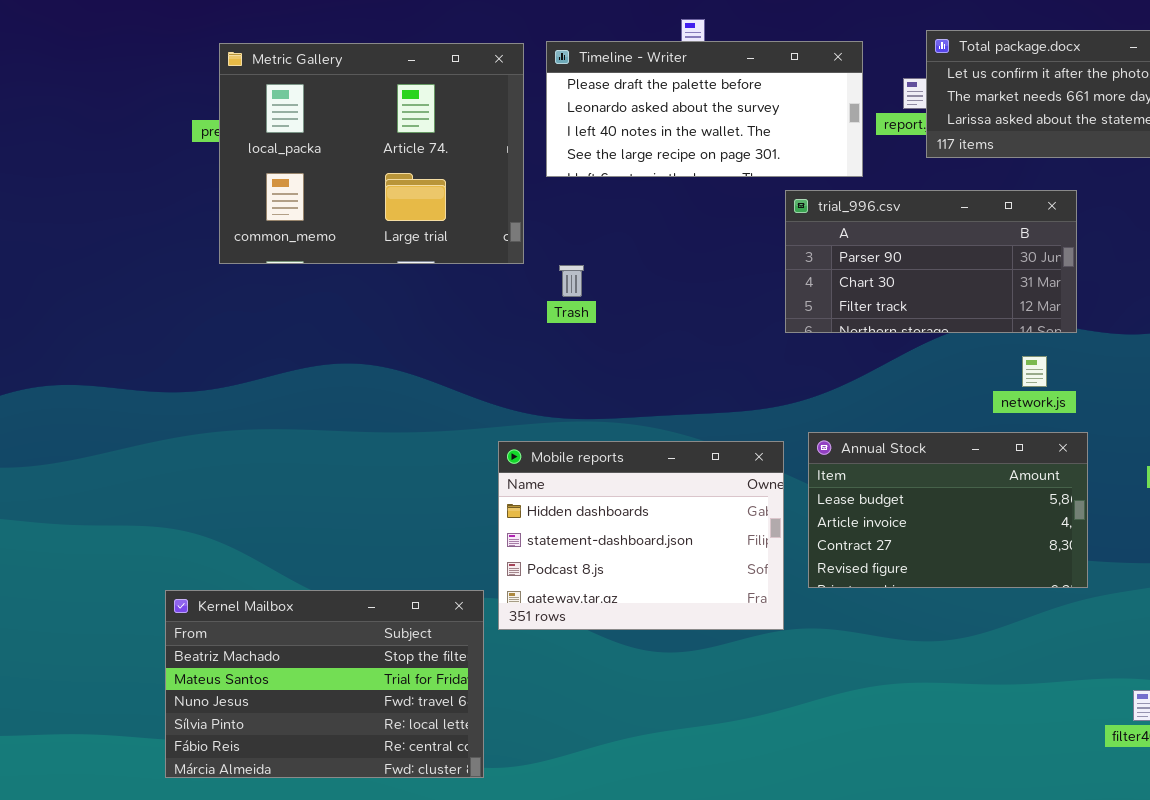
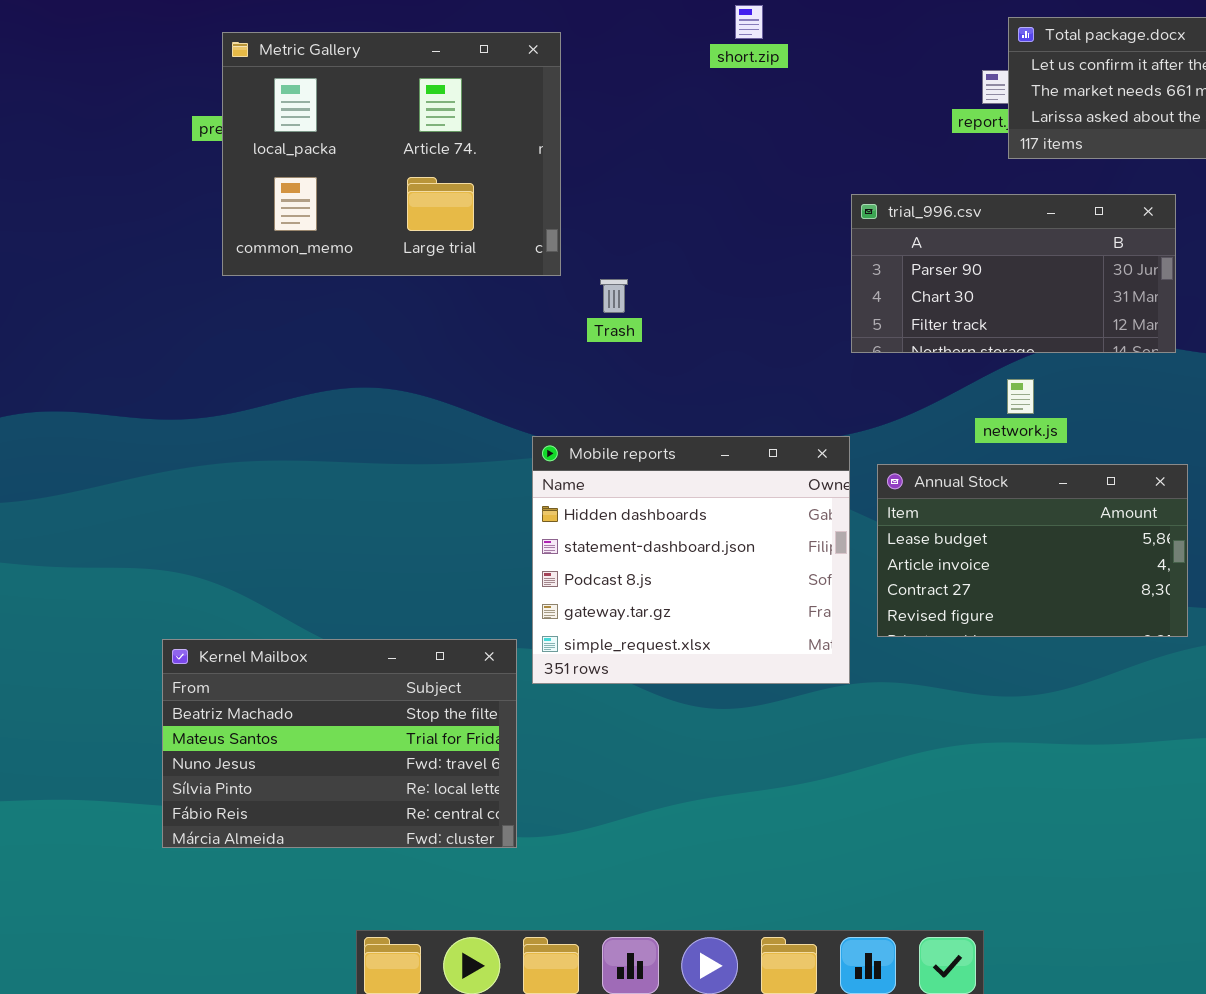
Timeline - Writer: [546,41,863,177] -> none, closed
network.js: [1022,356,1047,387] -> [1007,379,1034,414], moved
Mobile reports: [498,441,784,630] -> [532,436,850,684], resized

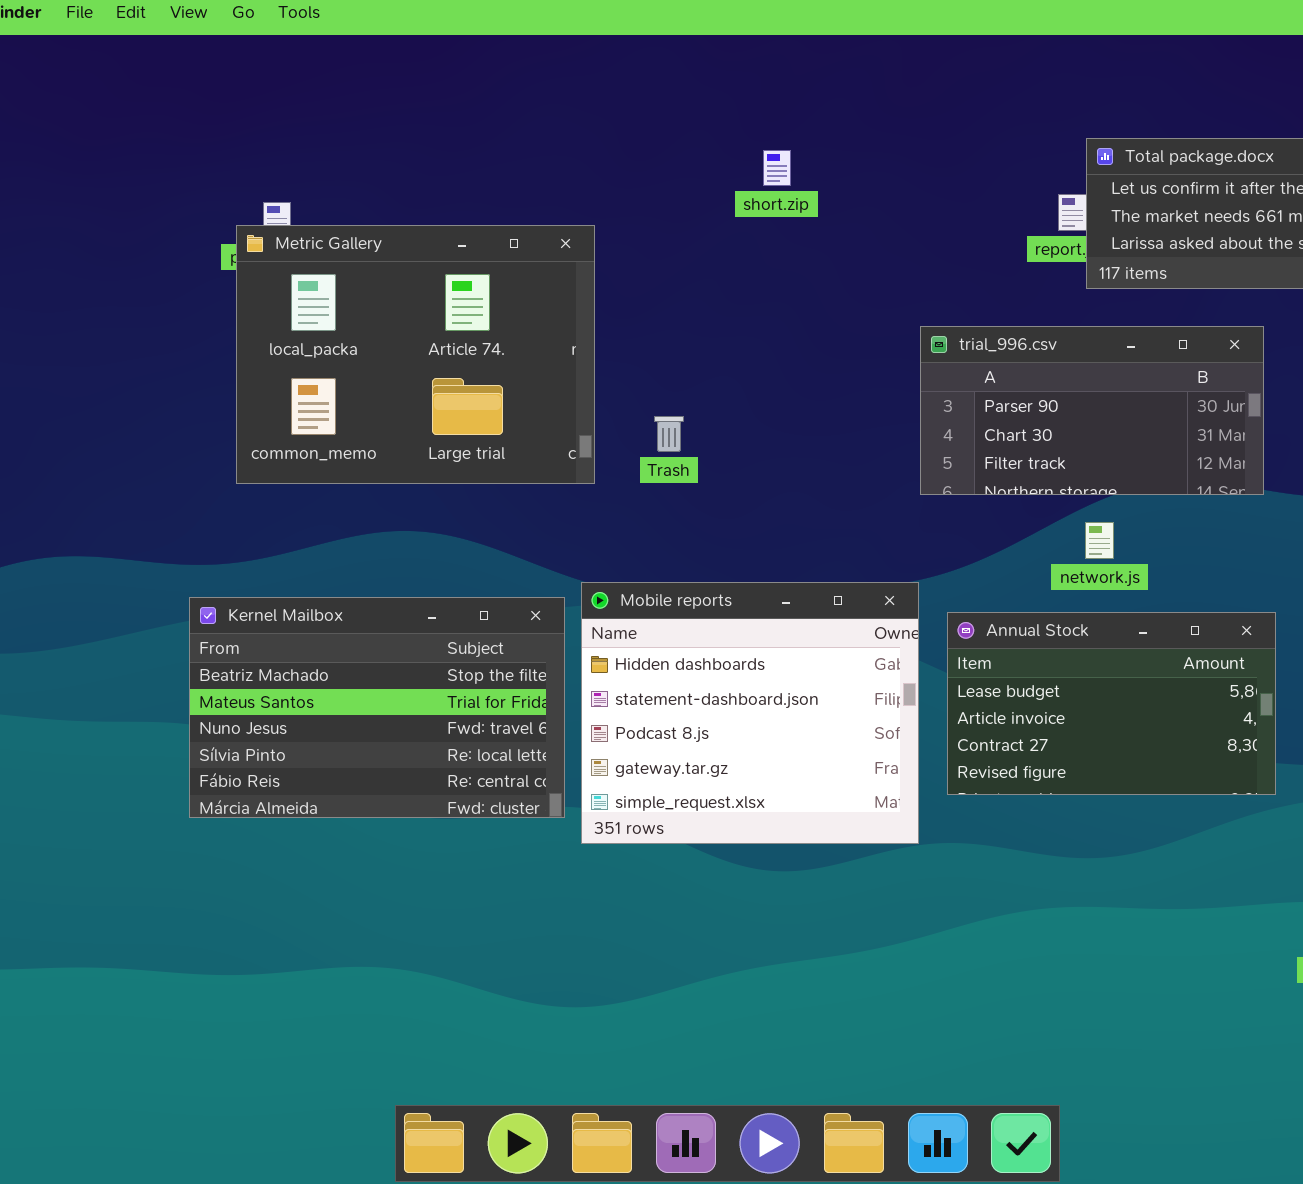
short.zip: [735,5,763,39] -> [763,150,791,186], moved
Metric Gallery: [222,32,561,276] -> [236,225,595,484], moved
Kernel Mailbox: [162,639,517,848] -> [189,597,565,818], moved

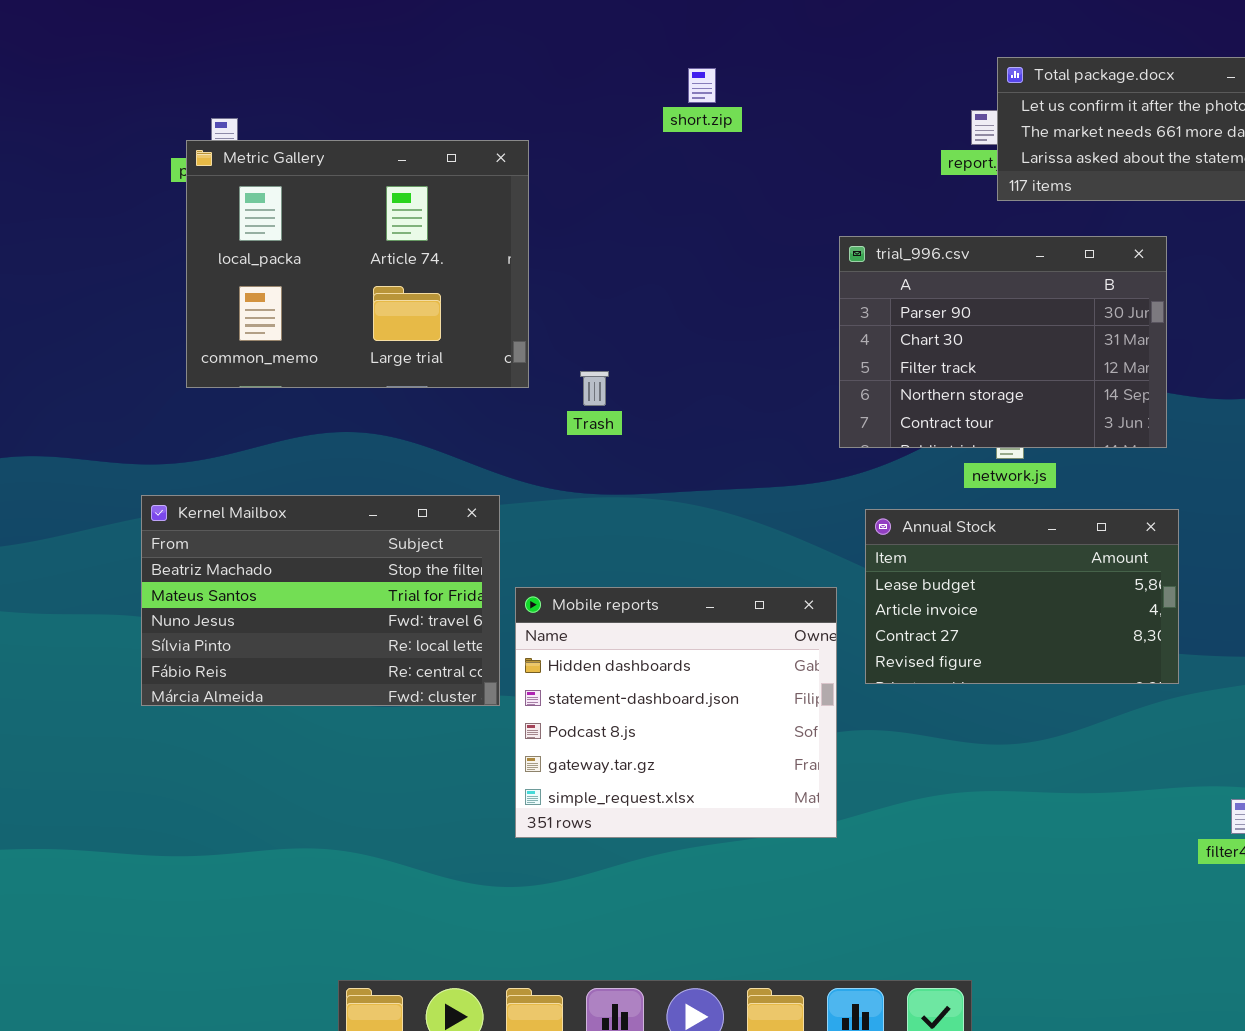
trial_996.csv: [920,326,1264,495] -> [839,236,1167,448], resized
Trash: [654,416,684,452] -> [580,371,609,406], moved
Mobile reports: [581,582,919,844] -> [515,587,837,838], moved

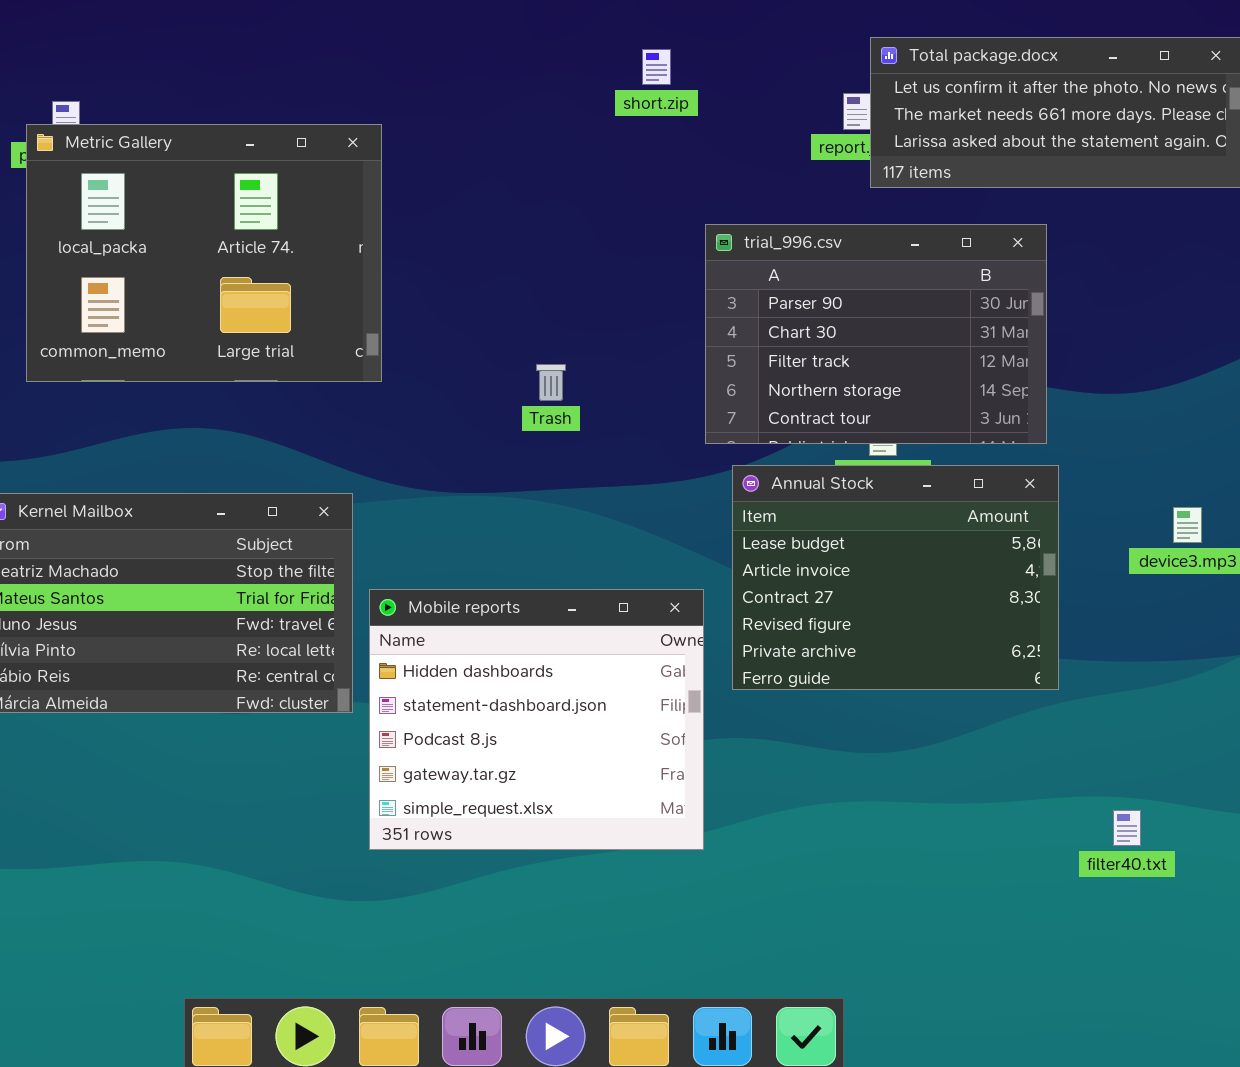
short.zip: [688,68,716,103] -> [642,49,671,85], moved
Trash: [580,371,609,406] -> [536,364,566,401], moved
Annual Stock: [865,509,1179,684] -> [732,465,1059,690], resized

